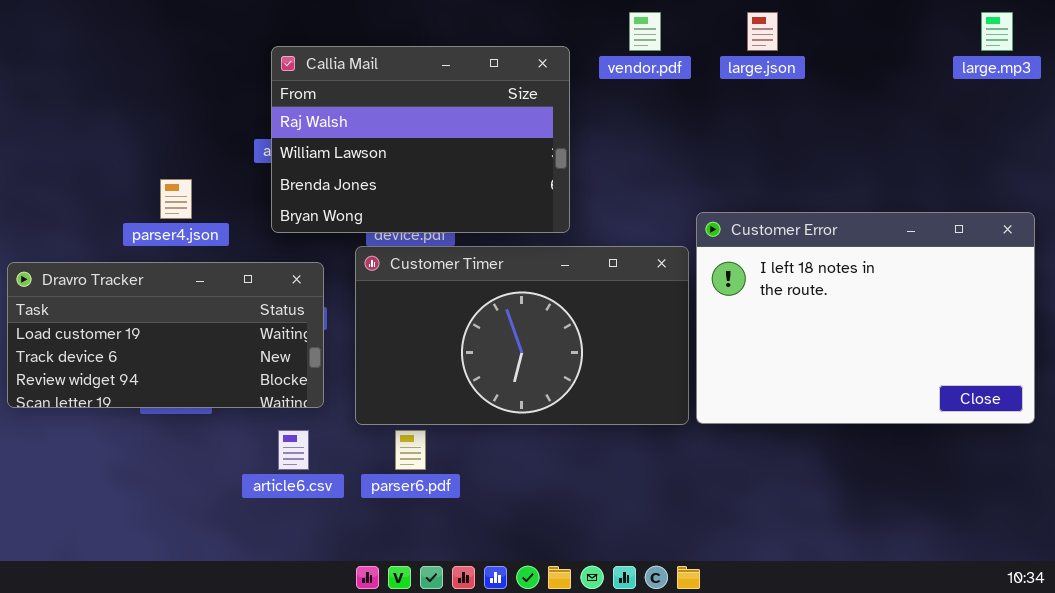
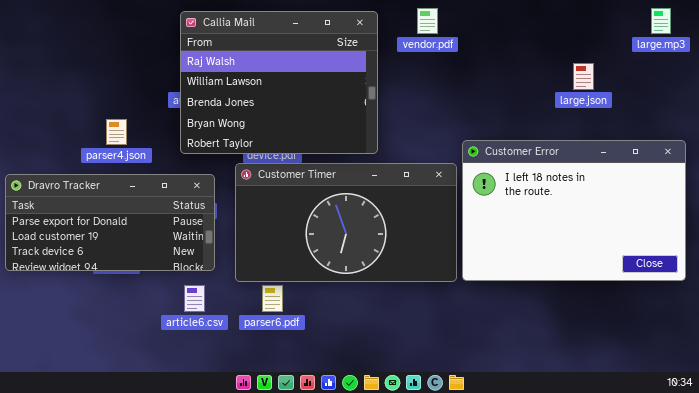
large.json: [747,12,778,51] -> [573,63,594,90], moved
Callia Mail: [271,46,570,233] -> [180,11,378,154], resized
Dravro Tracker: [7,262,324,408] -> [5,174,215,271], scrolled up 1 row

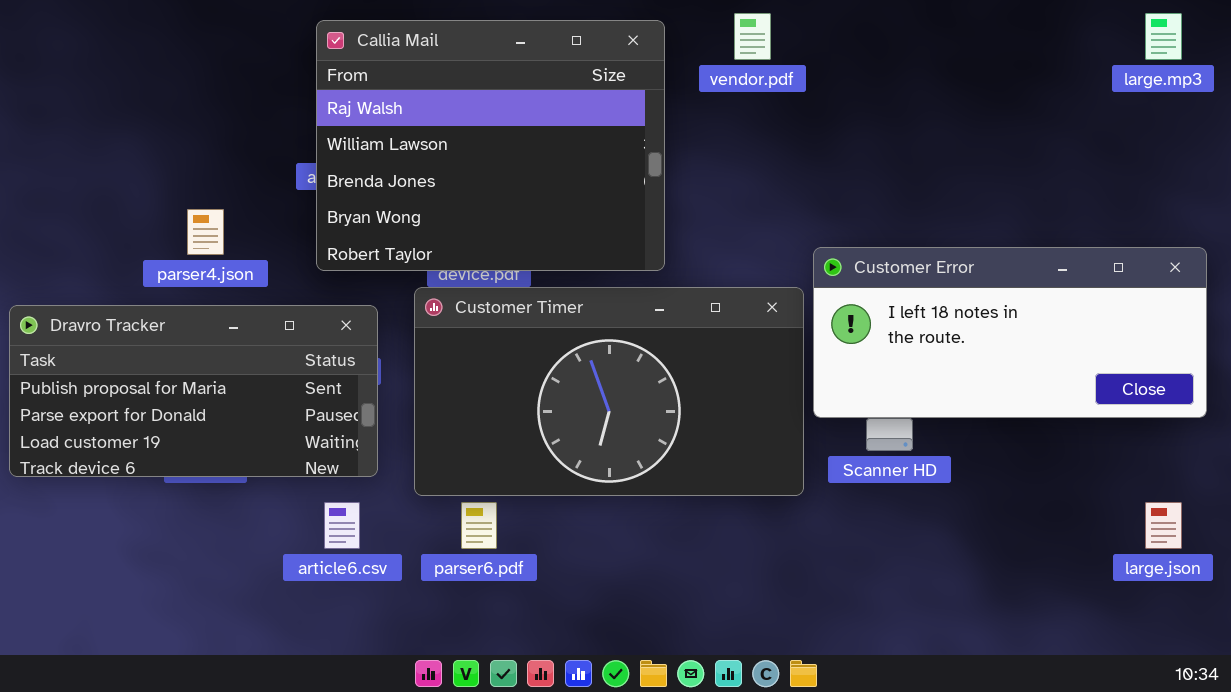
large.json: [573,63,594,90] -> [1145,502,1182,549], moved
Customer Error: [462,140,686,281] -> [813,247,1207,418], resized
Dravro Tracker: [5,174,215,271] -> [9,305,378,477], scrolled up 1 row

